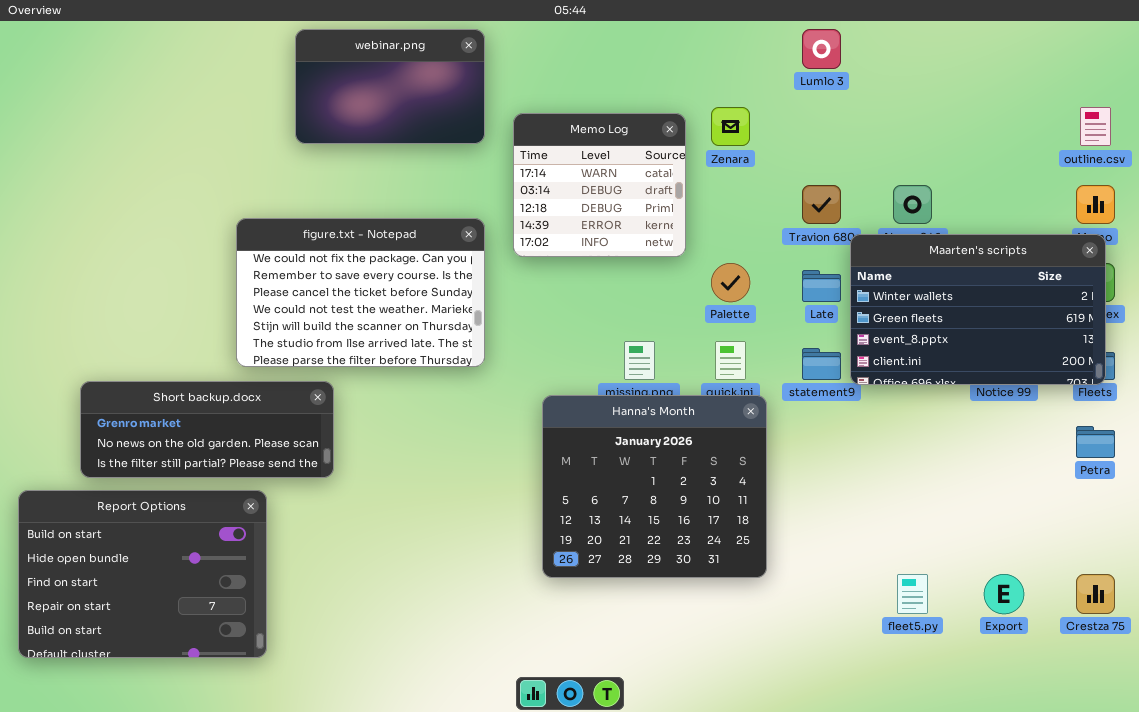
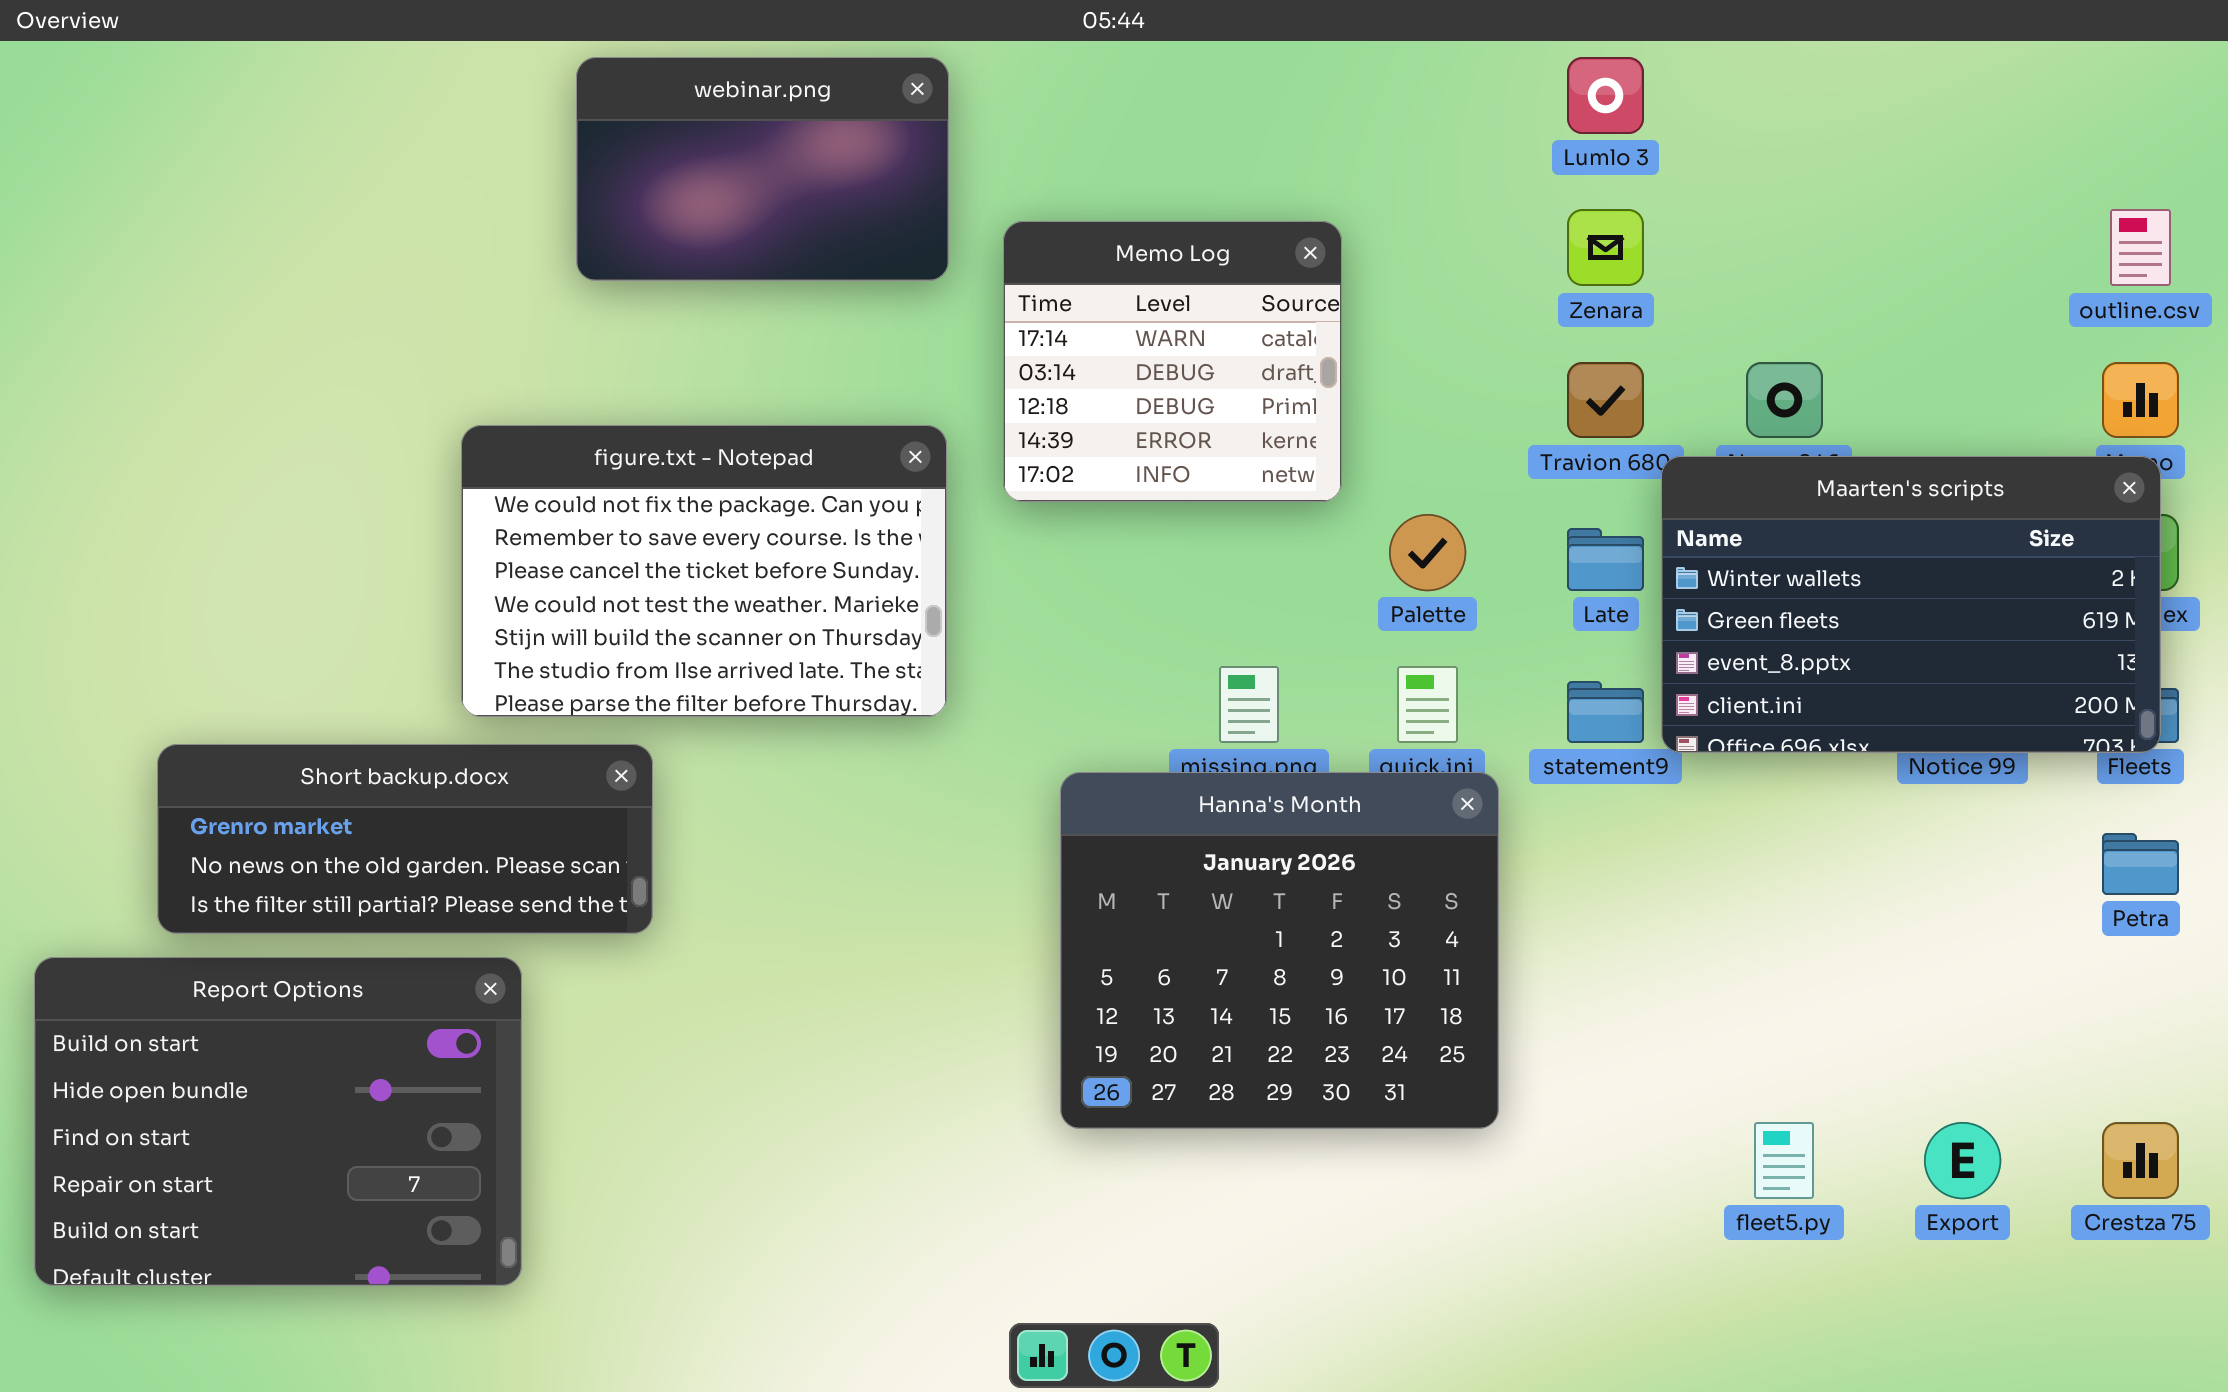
Zenara: [711,107,750,146] -> [1567,209,1644,286], moved

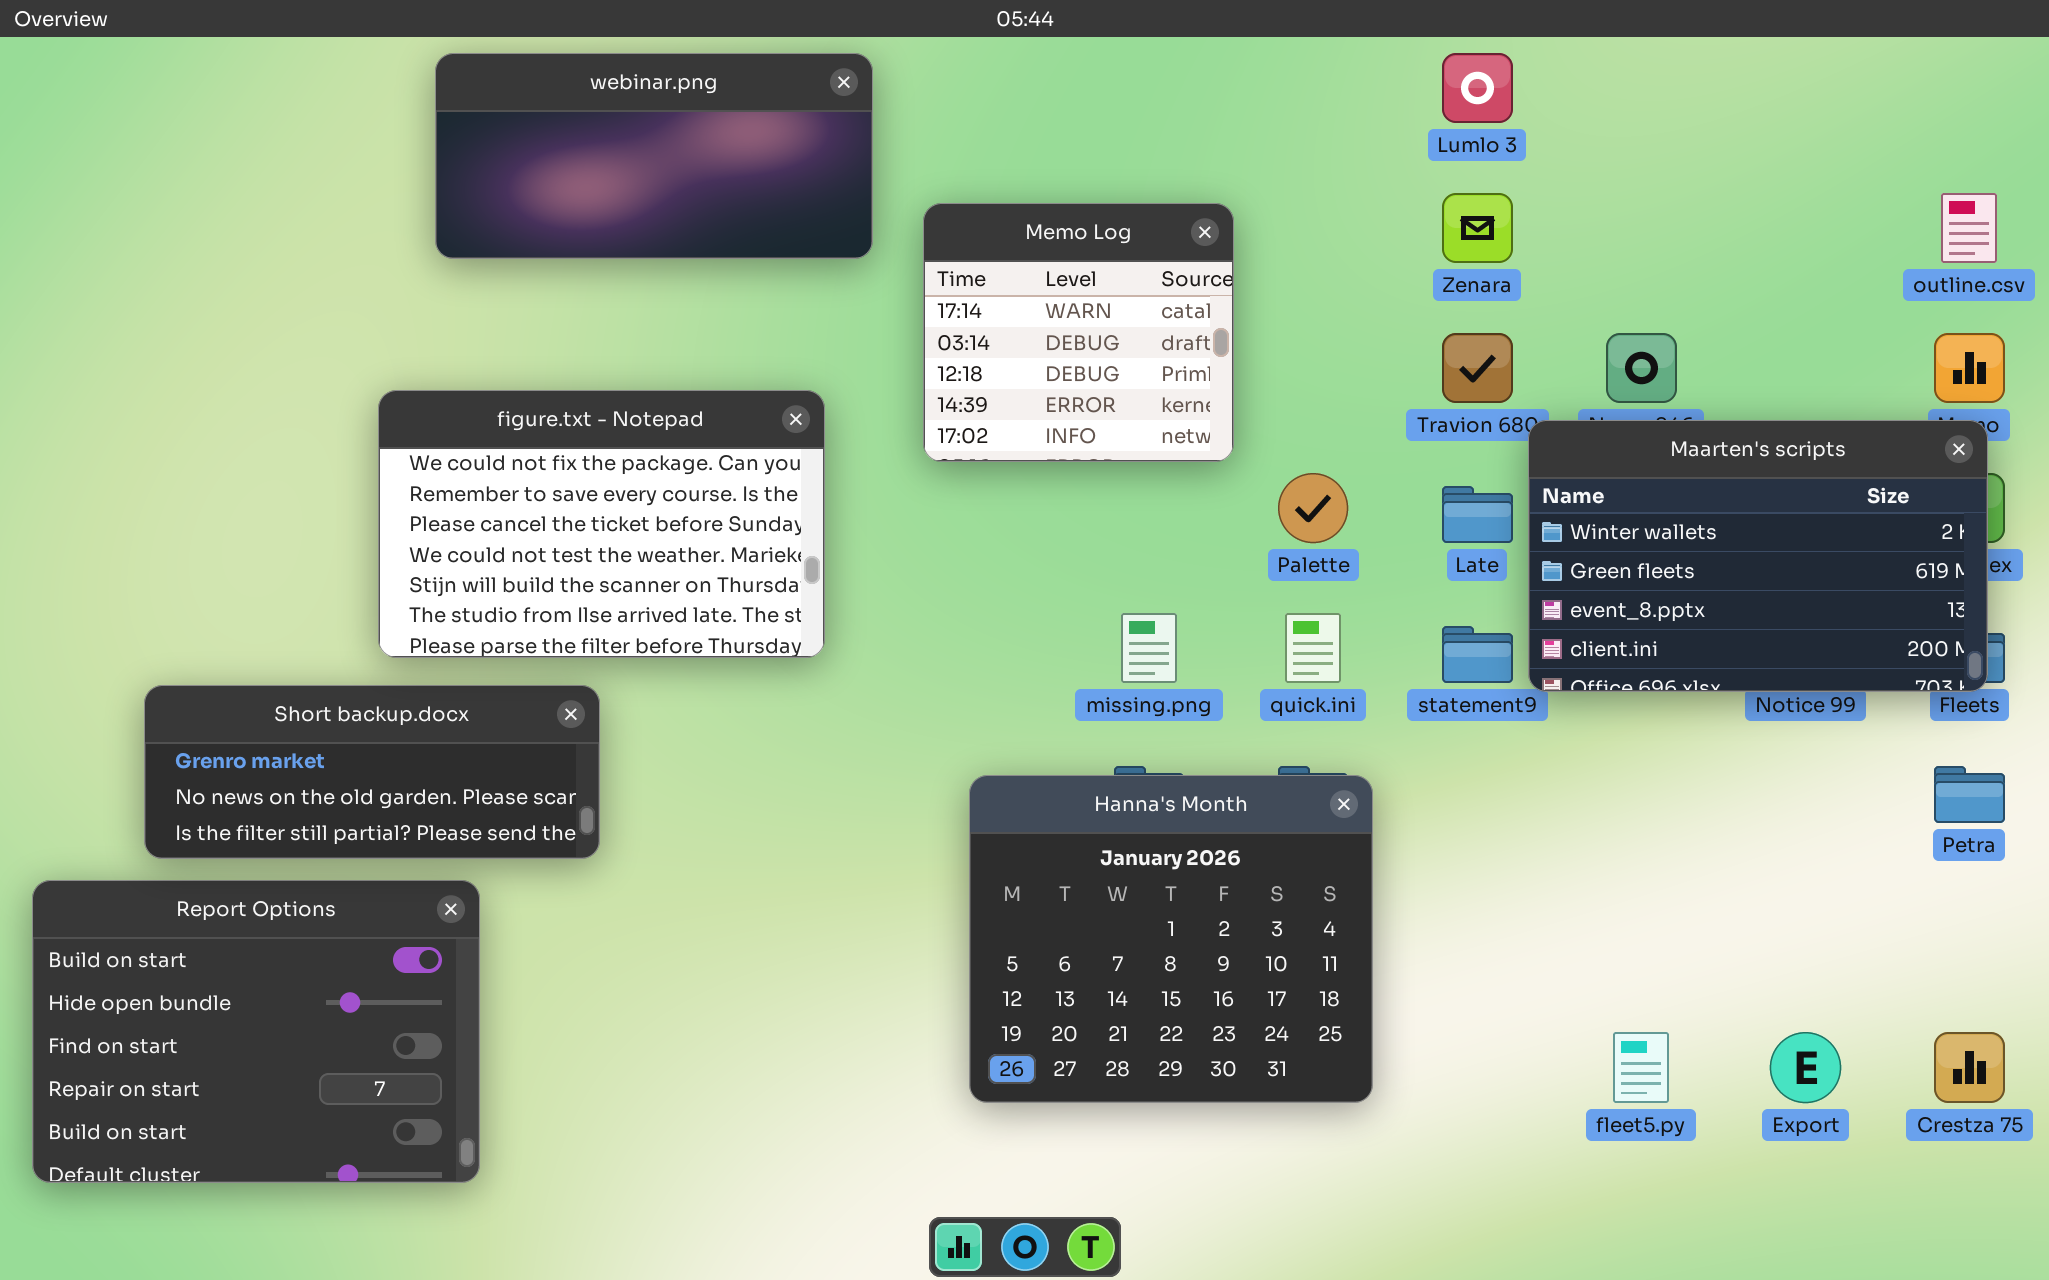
webinar.png: [576,57,949,281] -> [435,53,873,259], resized
figure.txt - Notepad: [461,425,947,717] -> [378,390,825,658], moved
Hanna's Month: [1060,772,1499,1129] -> [969,775,1373,1103], moved

